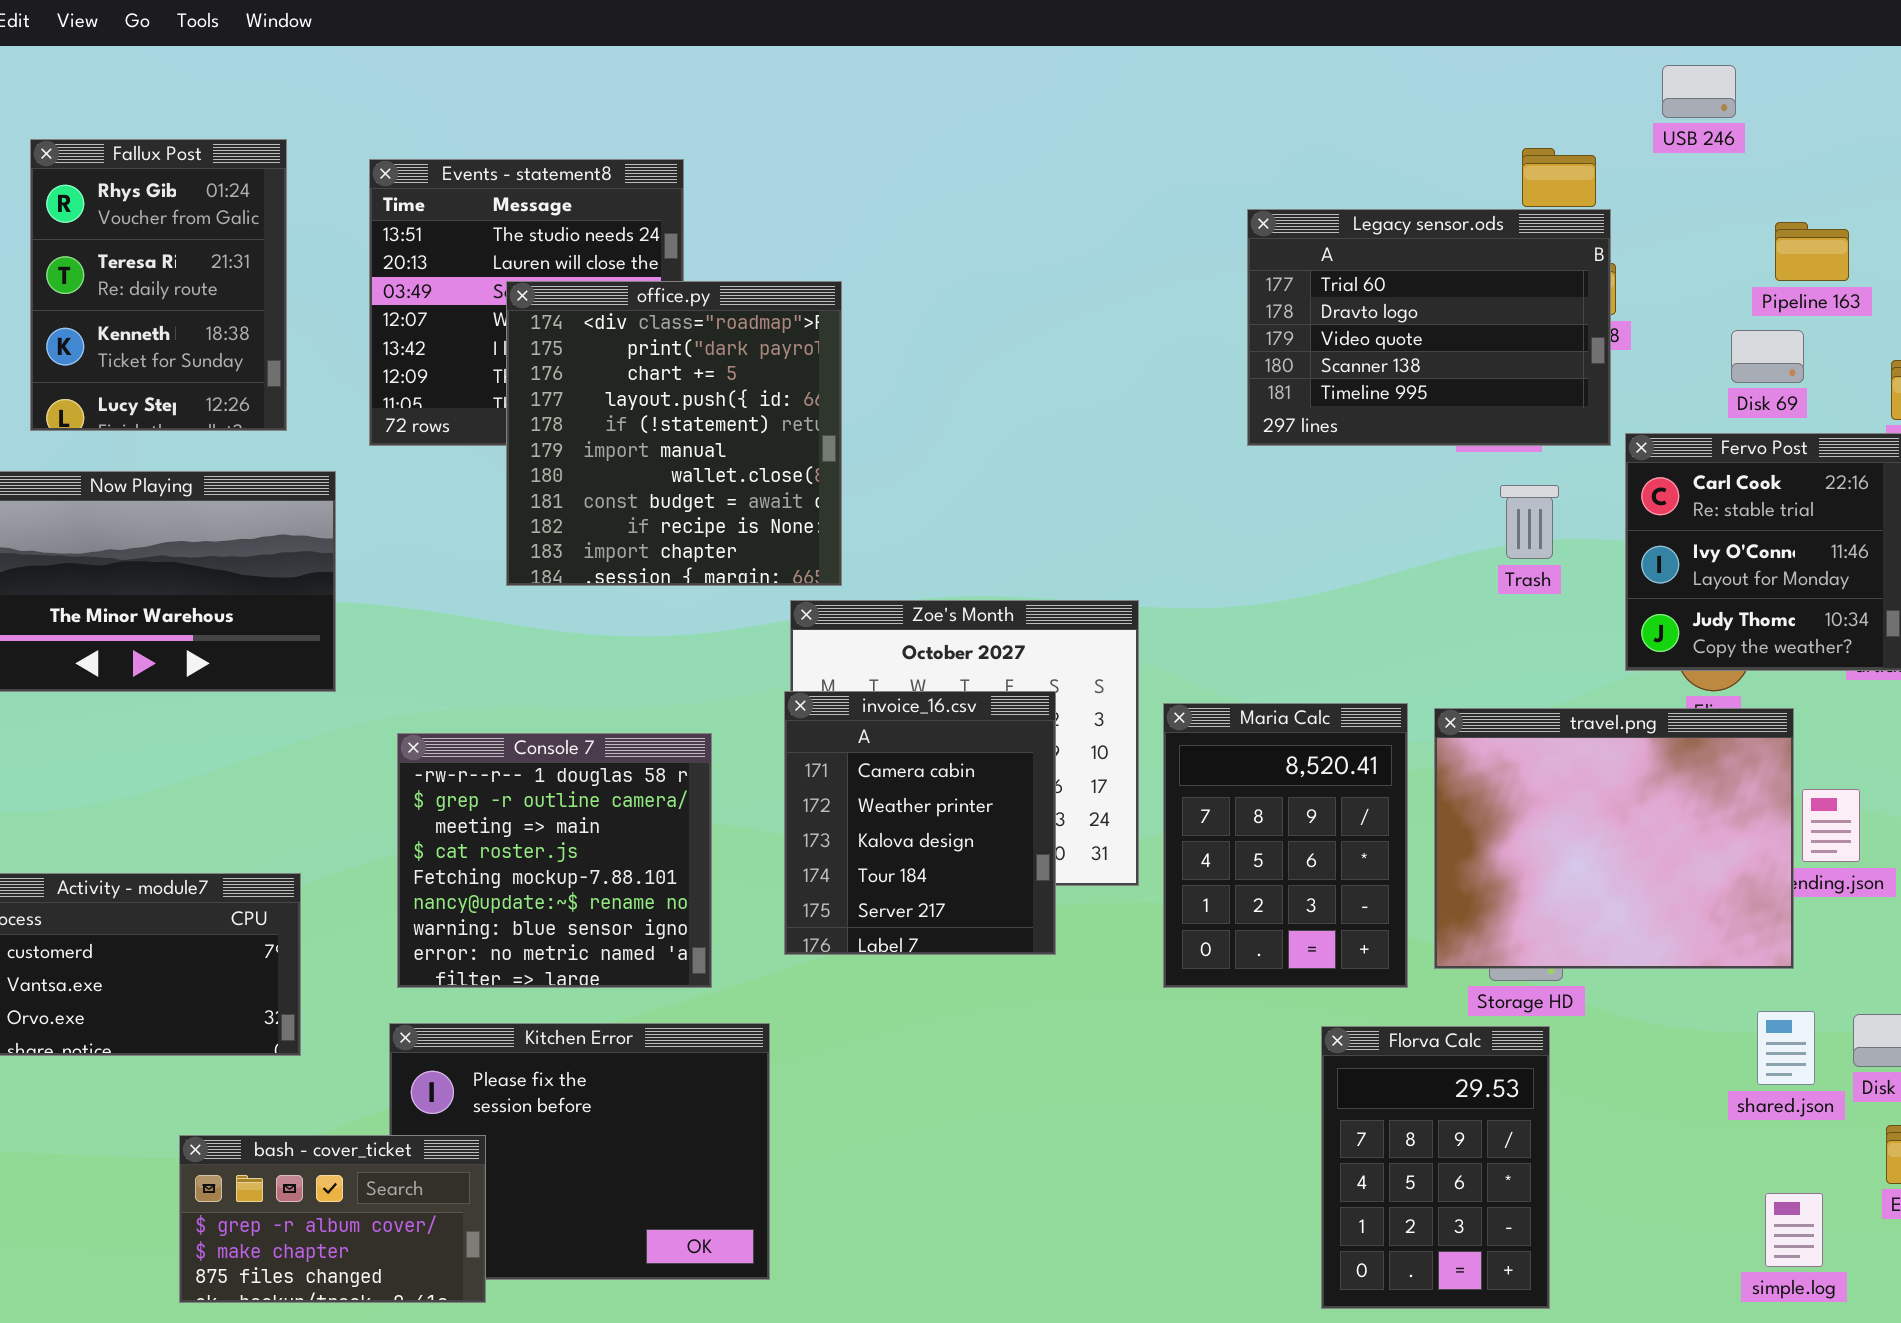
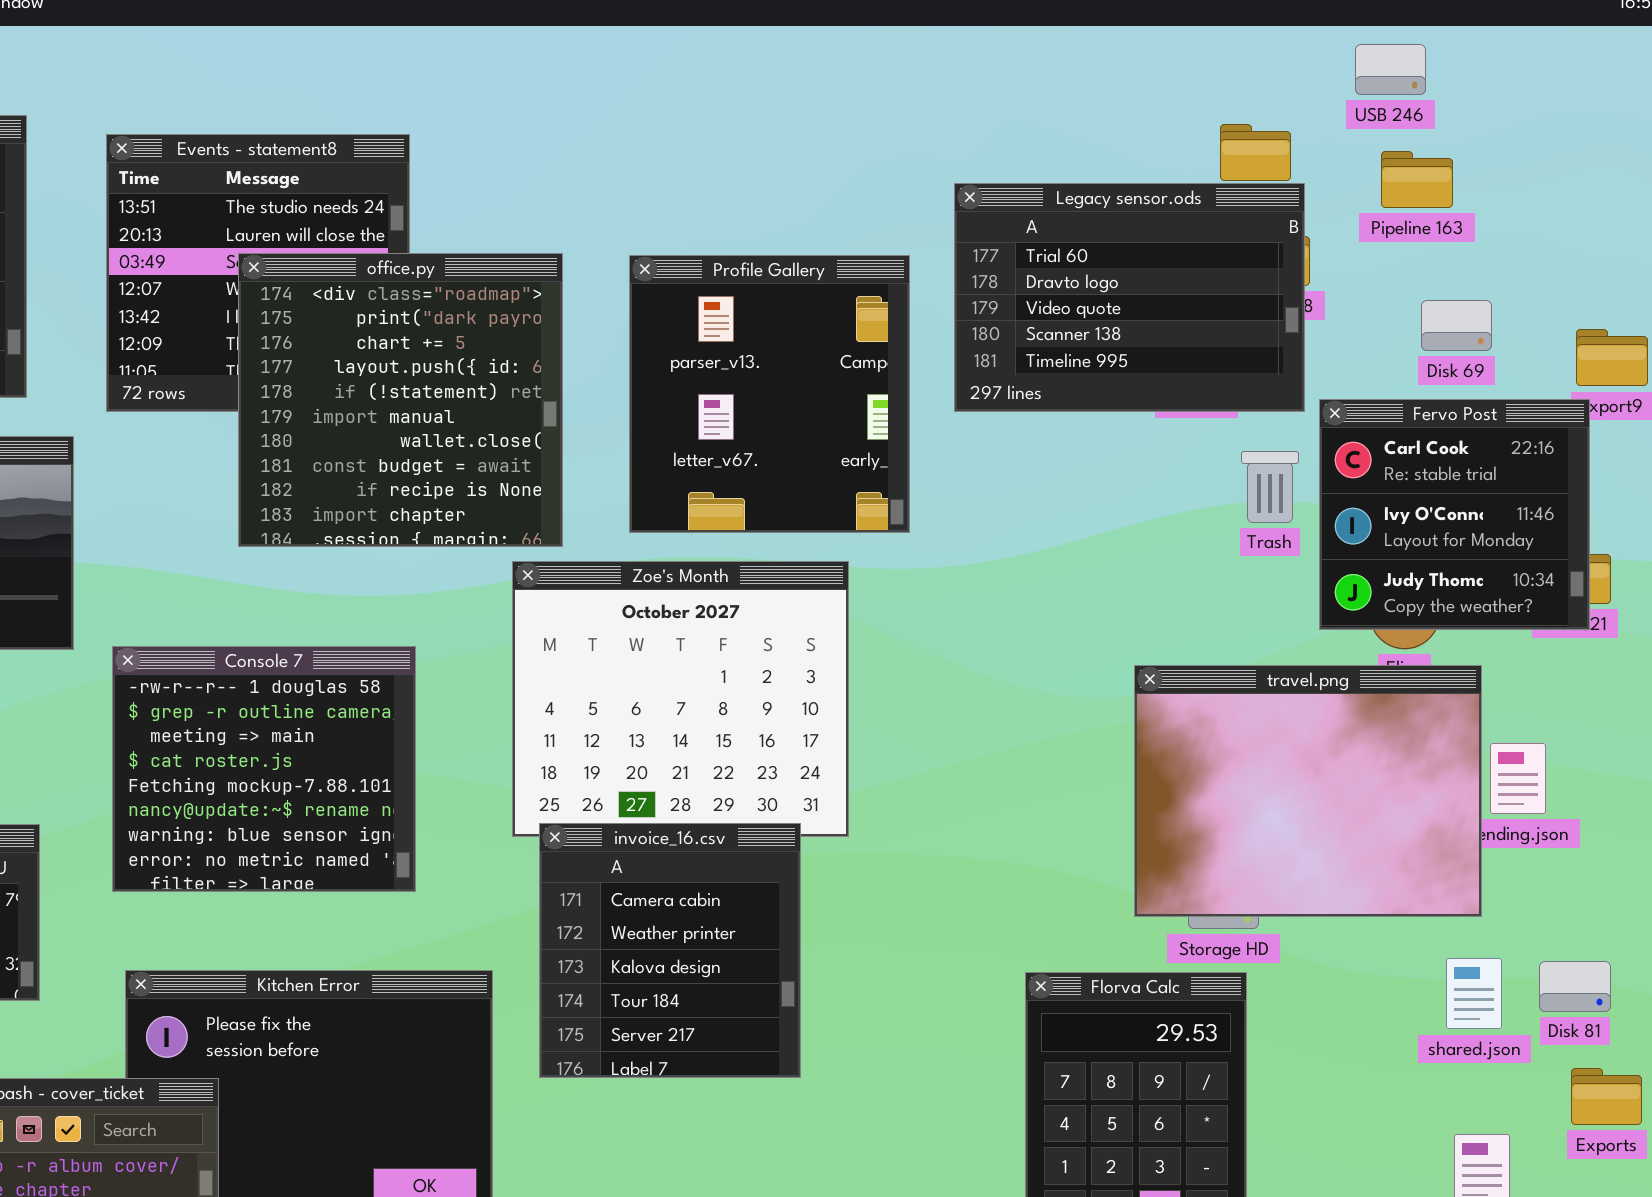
Pipeline 163: [1775,222,1849,281] -> [1381,151,1453,208], moved
Profile Gallery: none -> [629,255,910,533], opened
Trash: [1500,485,1559,559] -> [1241,451,1299,523], moved
invoice_16.csv: [784,691,1056,955] -> [539,823,801,1078], moved
Maria Calc: [1163,703,1408,988] -> none, closed
Console 7: [397,733,712,988] -> [112,646,416,892], moved

